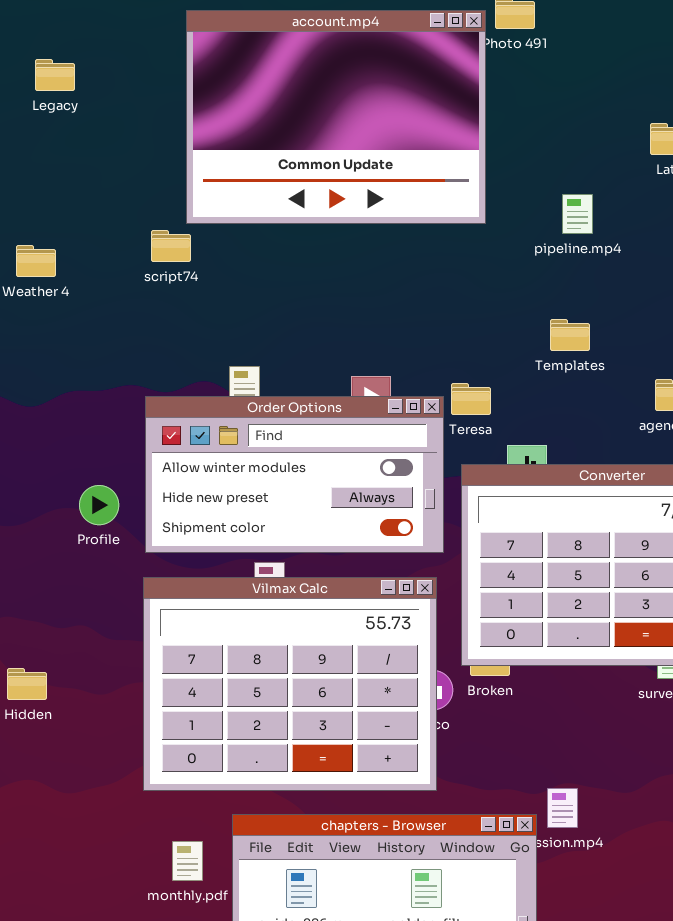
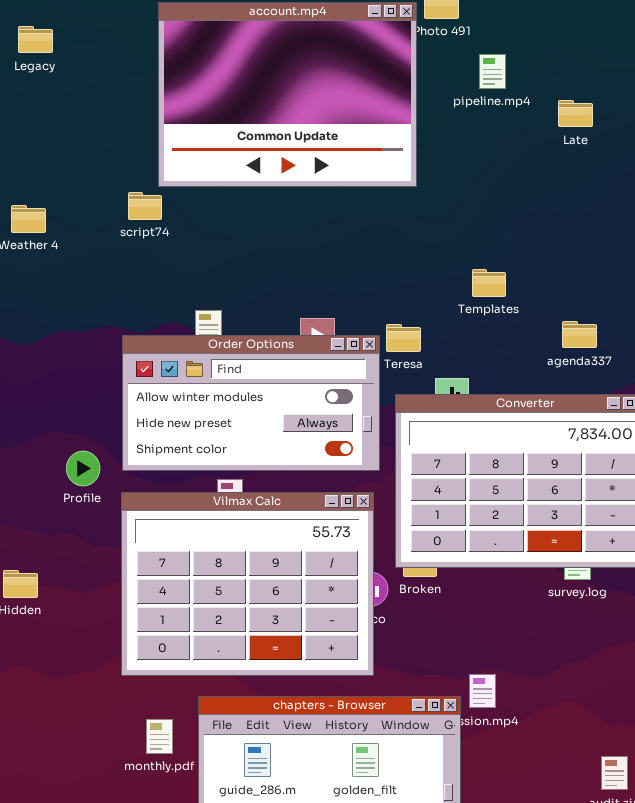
Legacy: [35,59,75,91] -> [18,26,53,53], moved
pipeline.mp4: [562,194,593,234] -> [479,54,506,89], moved
Profile: [79,485,119,525] -> [66,451,100,486], moved

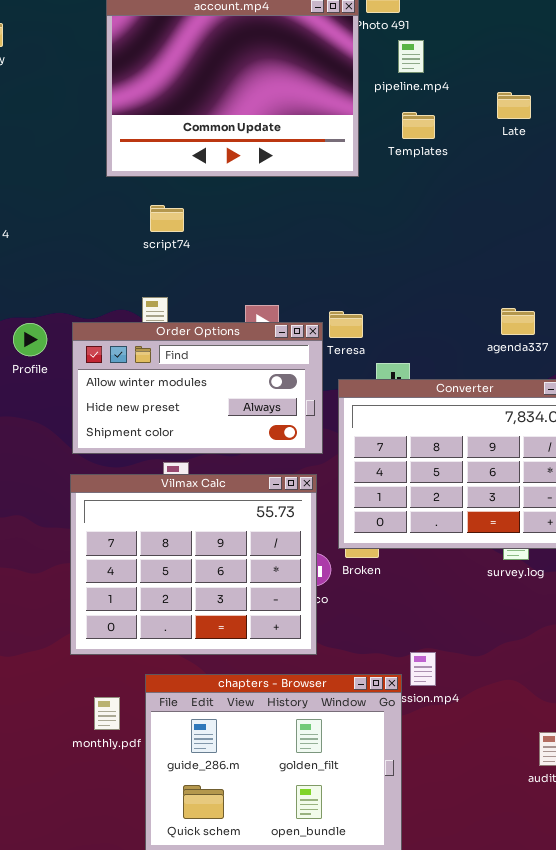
pipeline.mp4: [479,54,506,89] -> [398,40,424,73], moved
script74: [128,192,162,220] -> [150,205,184,232], moved
Templates: [472,269,506,297] -> [402,112,435,139], moved
Profile: [66,451,100,486] -> [13,323,47,356], moved

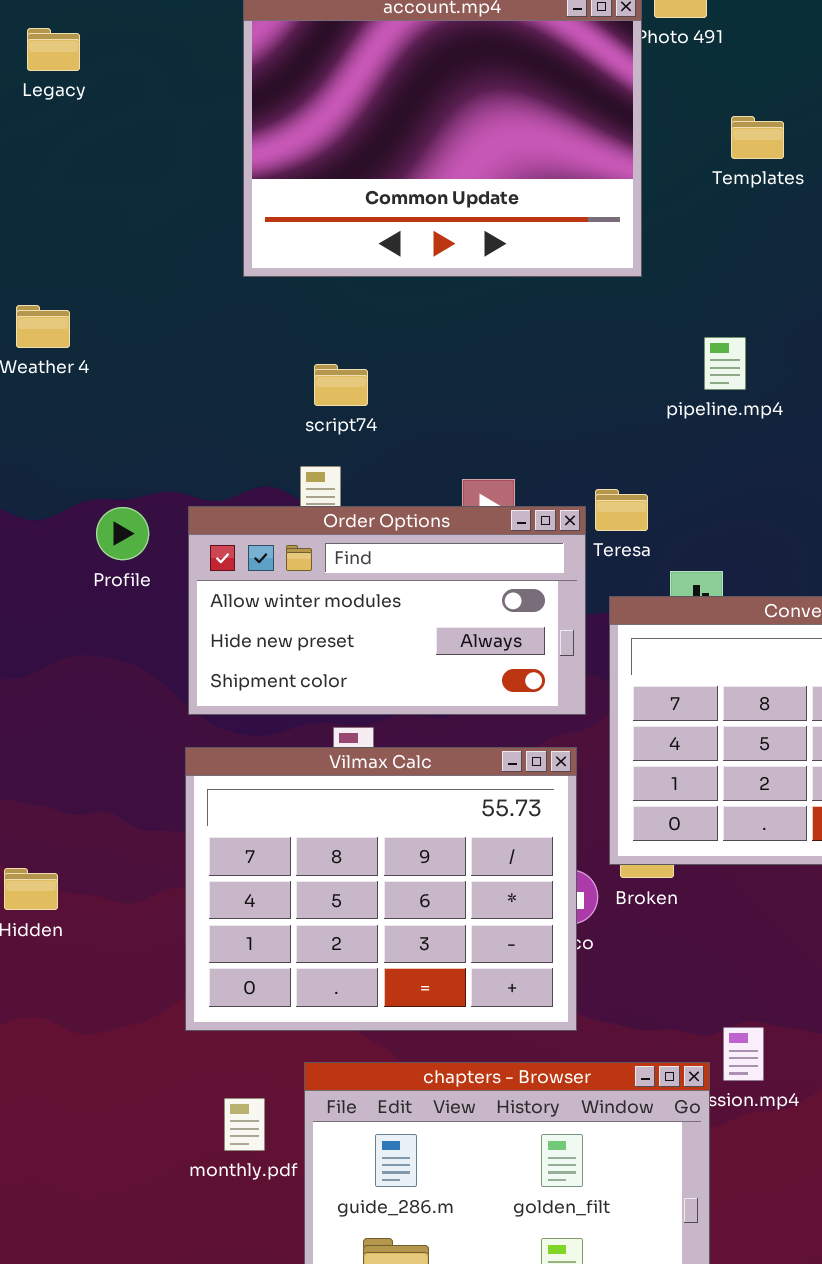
pipeline.mp4: [398,40,424,73] -> [704,337,746,390], moved
Templates: [402,112,435,139] -> [731,116,784,159], moved
script74: [150,205,184,232] -> [314,364,368,406], moved

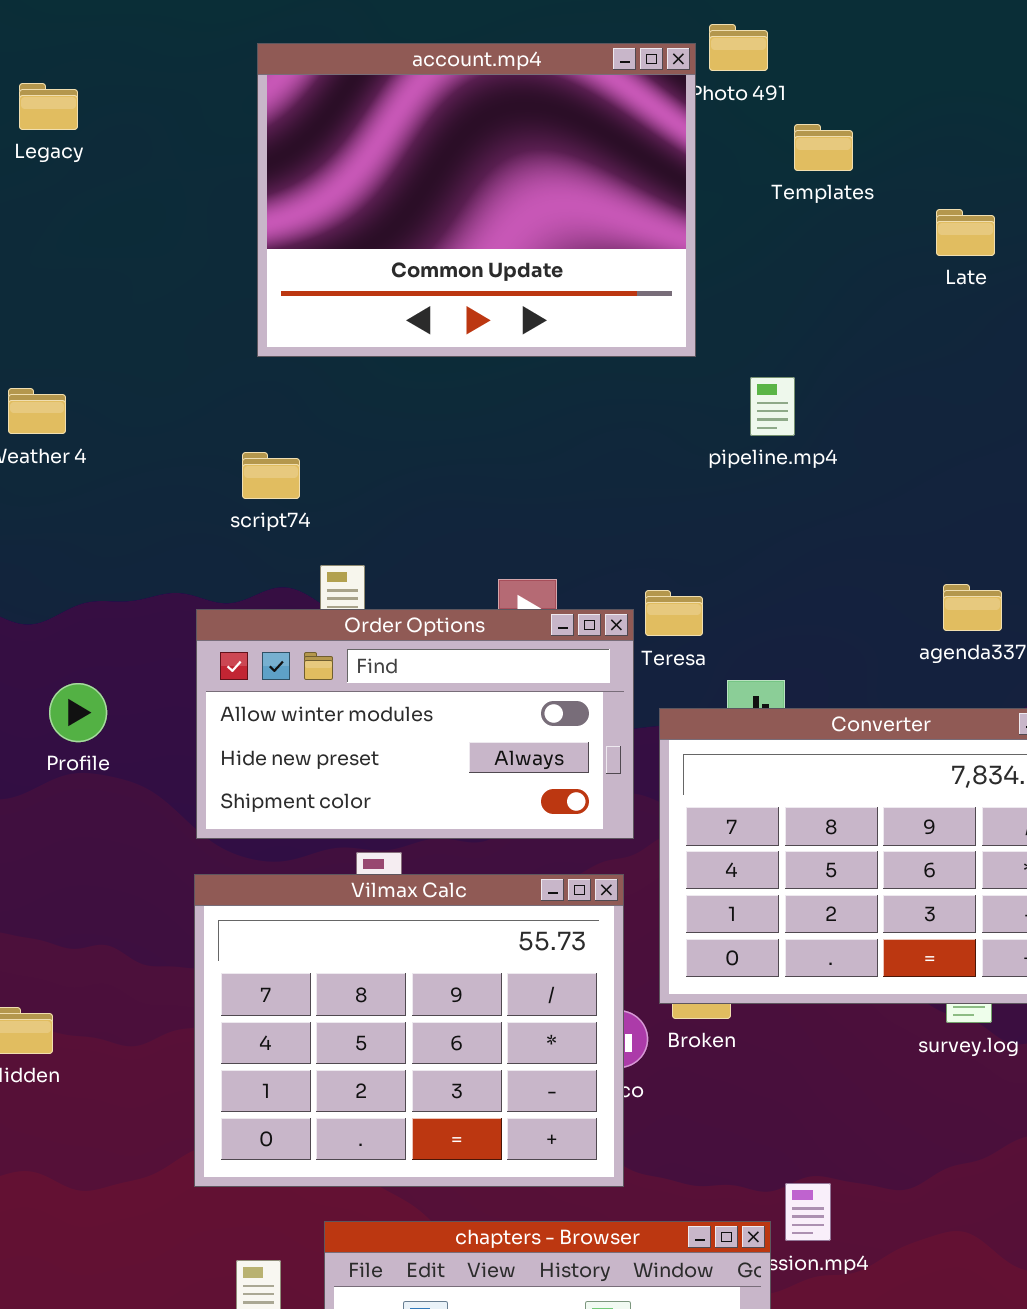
Templates: [731,116,784,159] -> [794,124,853,171], moved
pipeline.mp4: [704,337,746,390] -> [750,377,795,436], moved
script74: [314,364,368,406] -> [242,452,300,499], moved
Profile: [96,507,149,560] -> [49,683,107,742], moved

